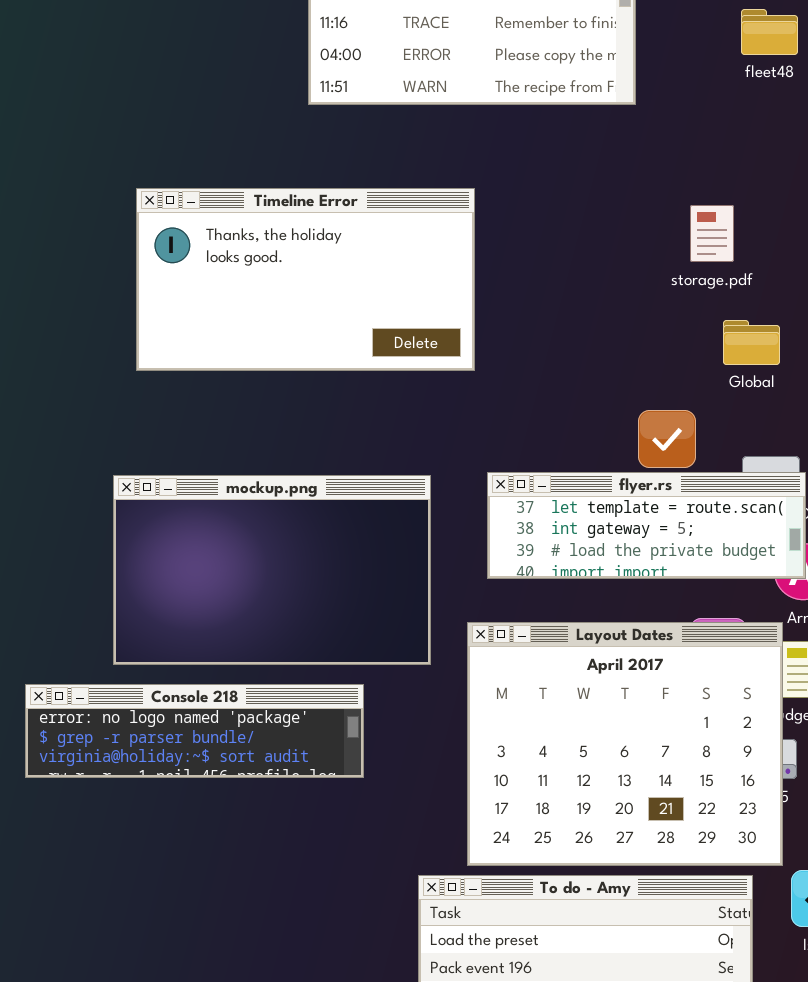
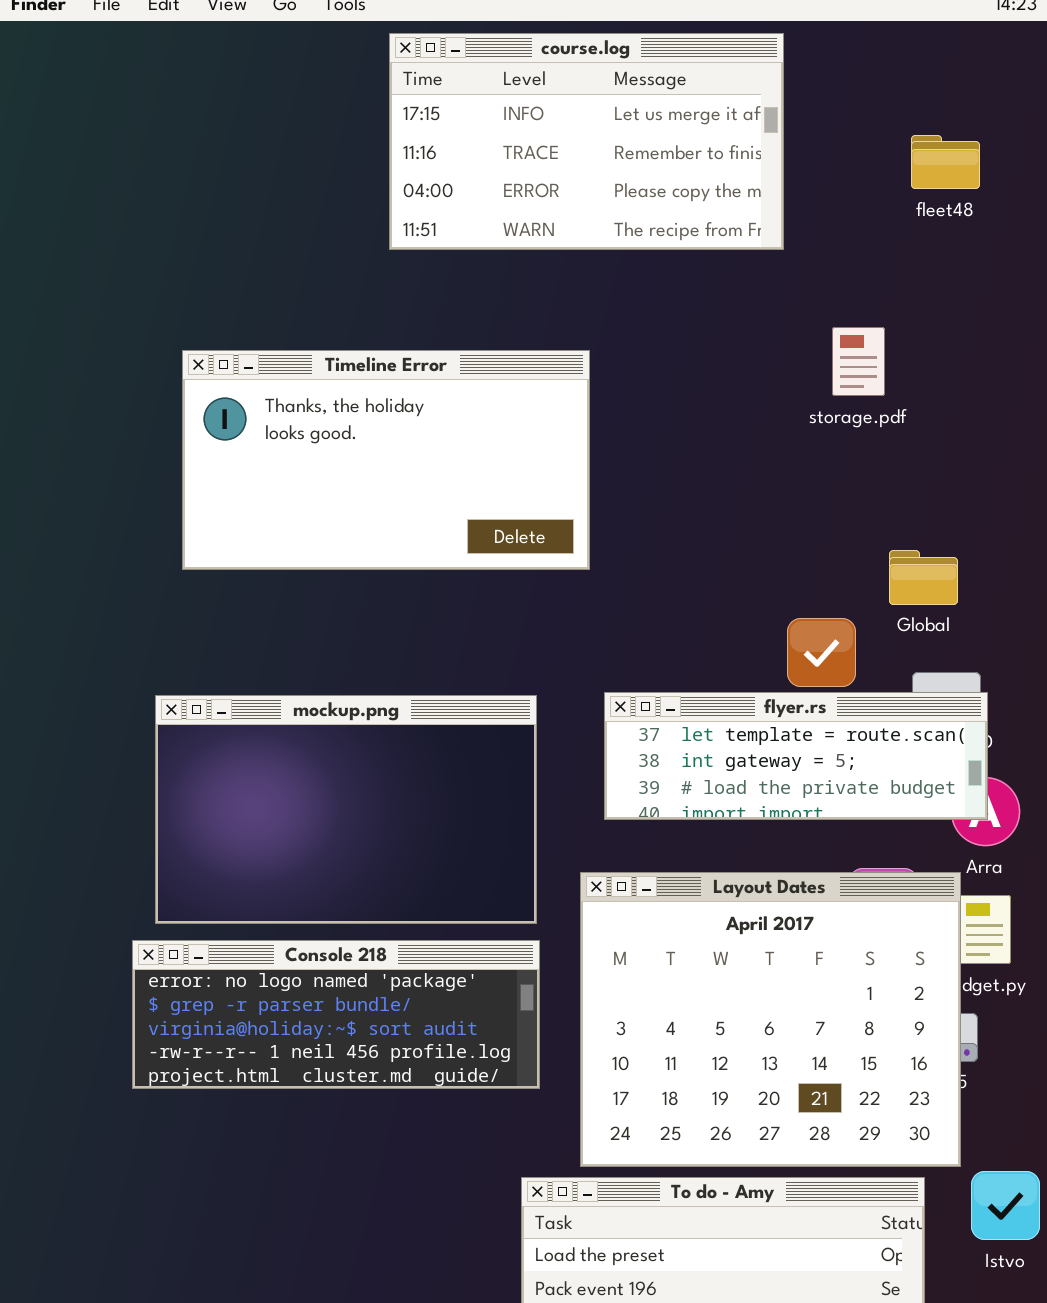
storage.pdf: [690,205,734,262] -> [832,327,885,396], moved
Global: [723,320,780,365] -> [889,550,958,605], moved
Console 218: [25,684,364,778] -> [132,940,540,1089], moved, resized

